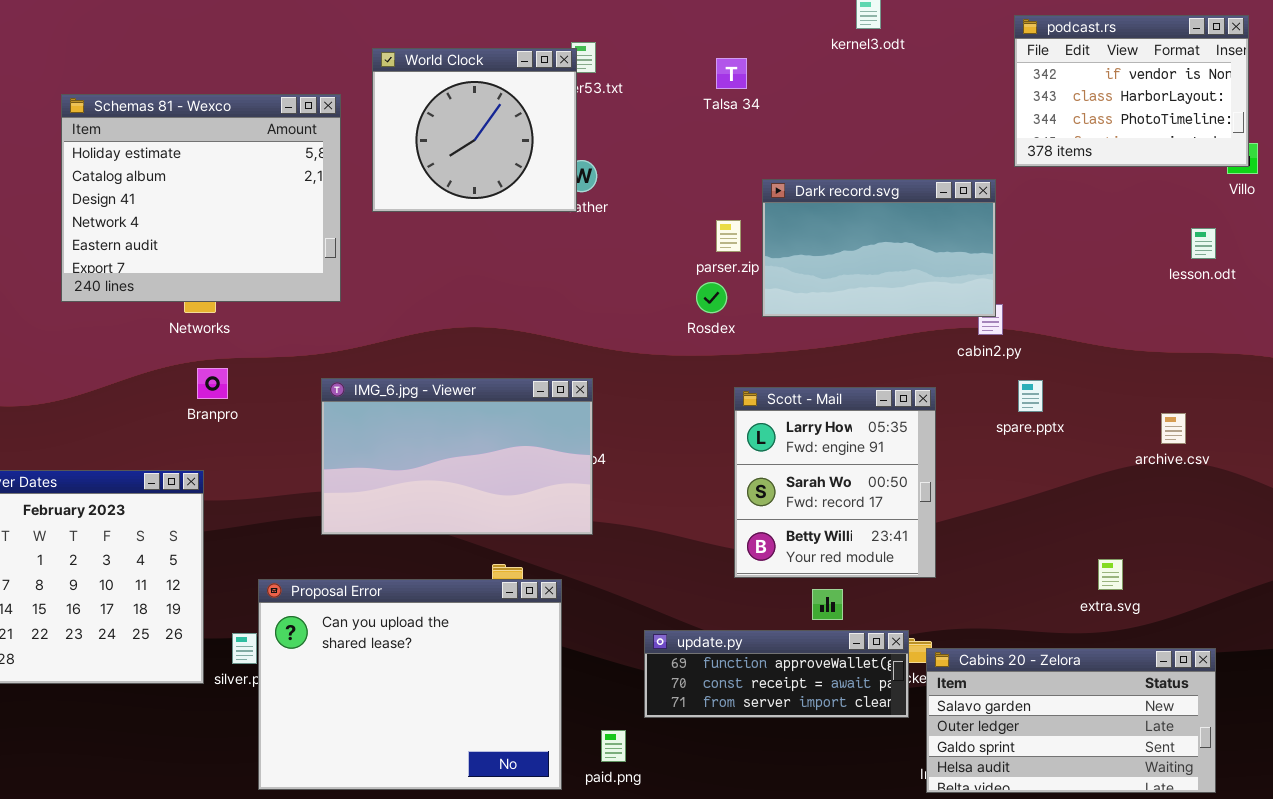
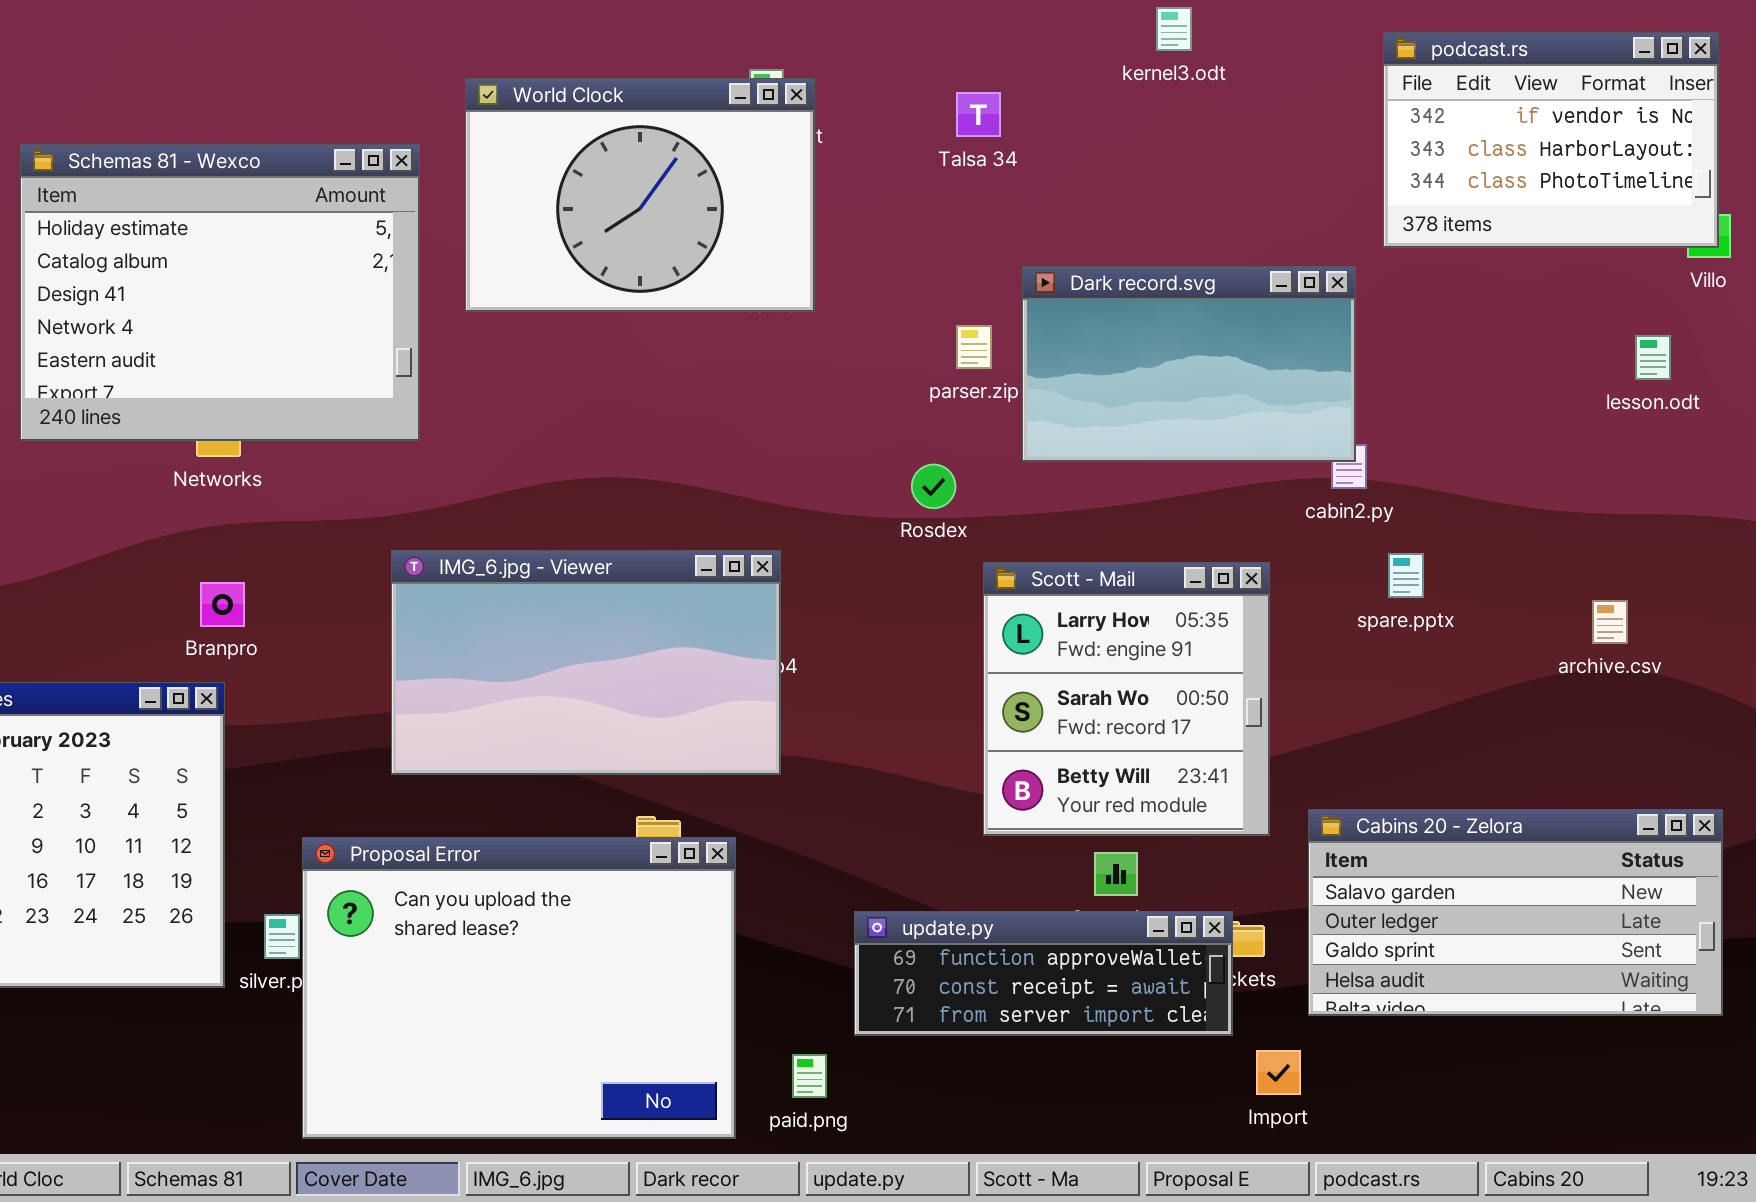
World Clock: [372,48,577,212] -> [465,78,815,312], resized
Rosdex: [696,282,727,313] -> [911,464,956,509], moved
Branpro: [197,368,228,399] -> [200,582,245,627], moved
Cabins 20 - Zelora: [926,648,1216,793] -> [1308,809,1723,1016], moved

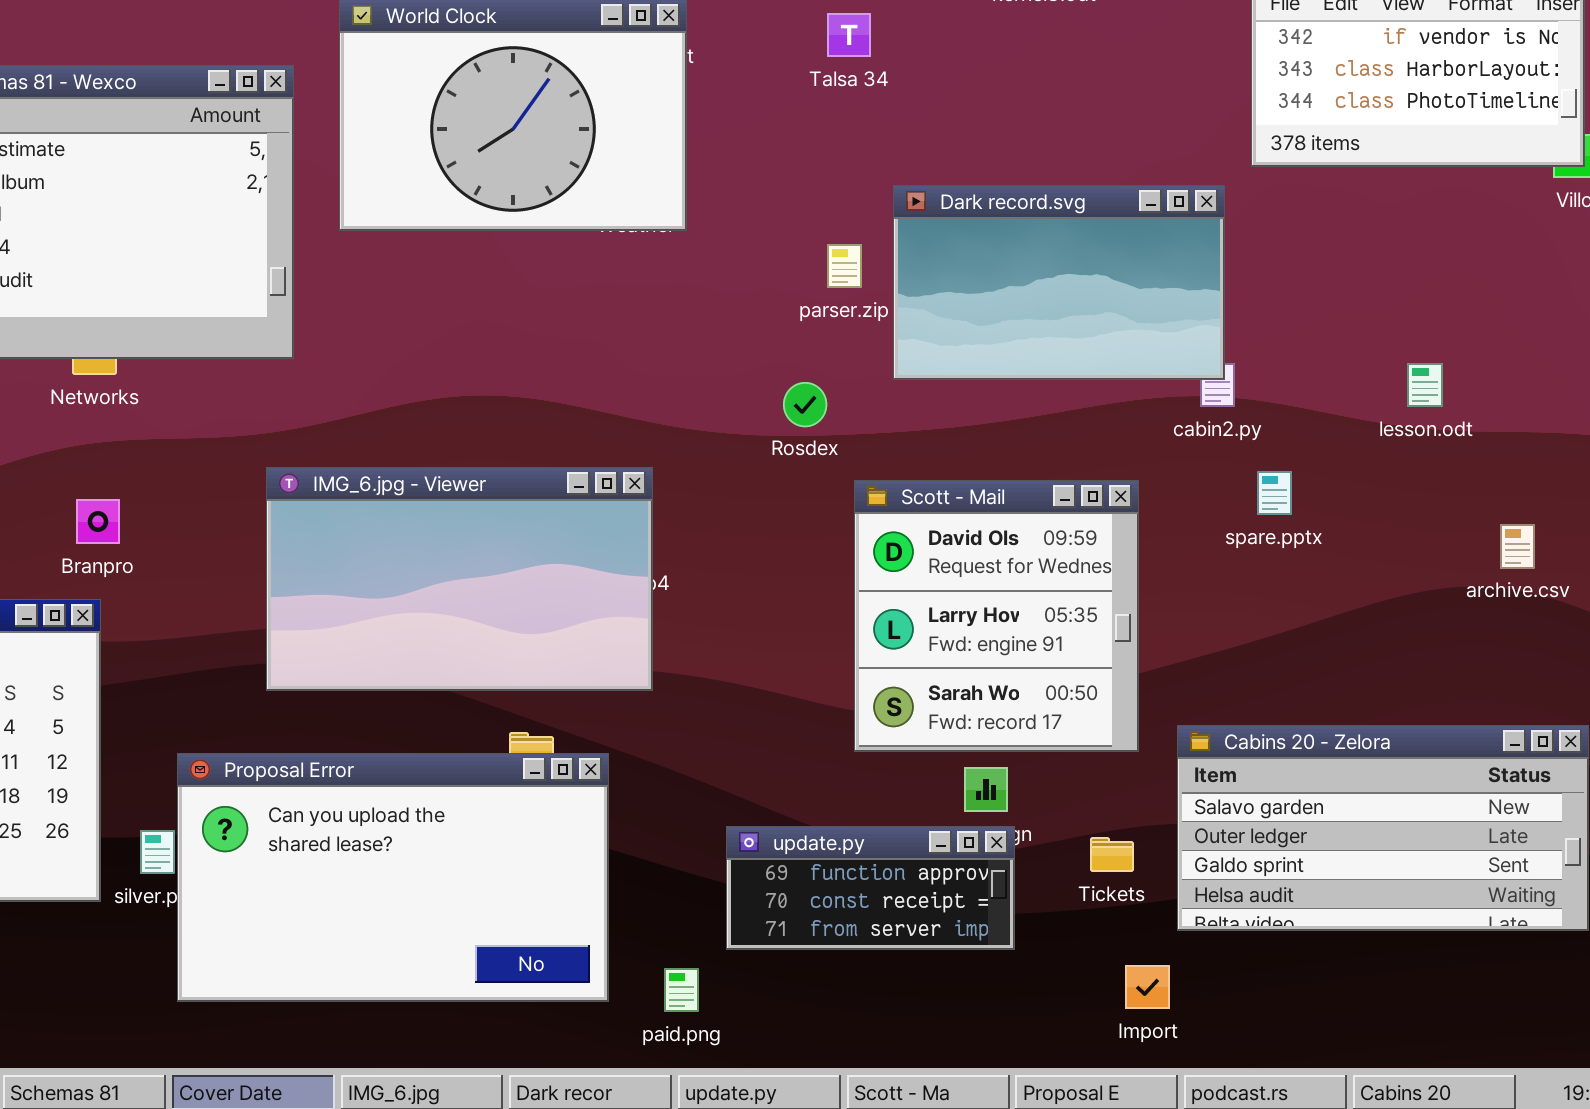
lesson.odt: [1635,335,1671,380] -> [1407,363,1443,407], moved
Scott - Mail: [983,562,1270,836] -> [854,480,1139,752], scrolled up 1 row
archive.csv: [1592,600,1628,644] -> [1500,524,1535,569], moved
Proposal Error: [302,837,736,1139] -> [177,753,609,1002], resized
update.py: [854,911,1233,1036] -> [726,826,1015,950], resized

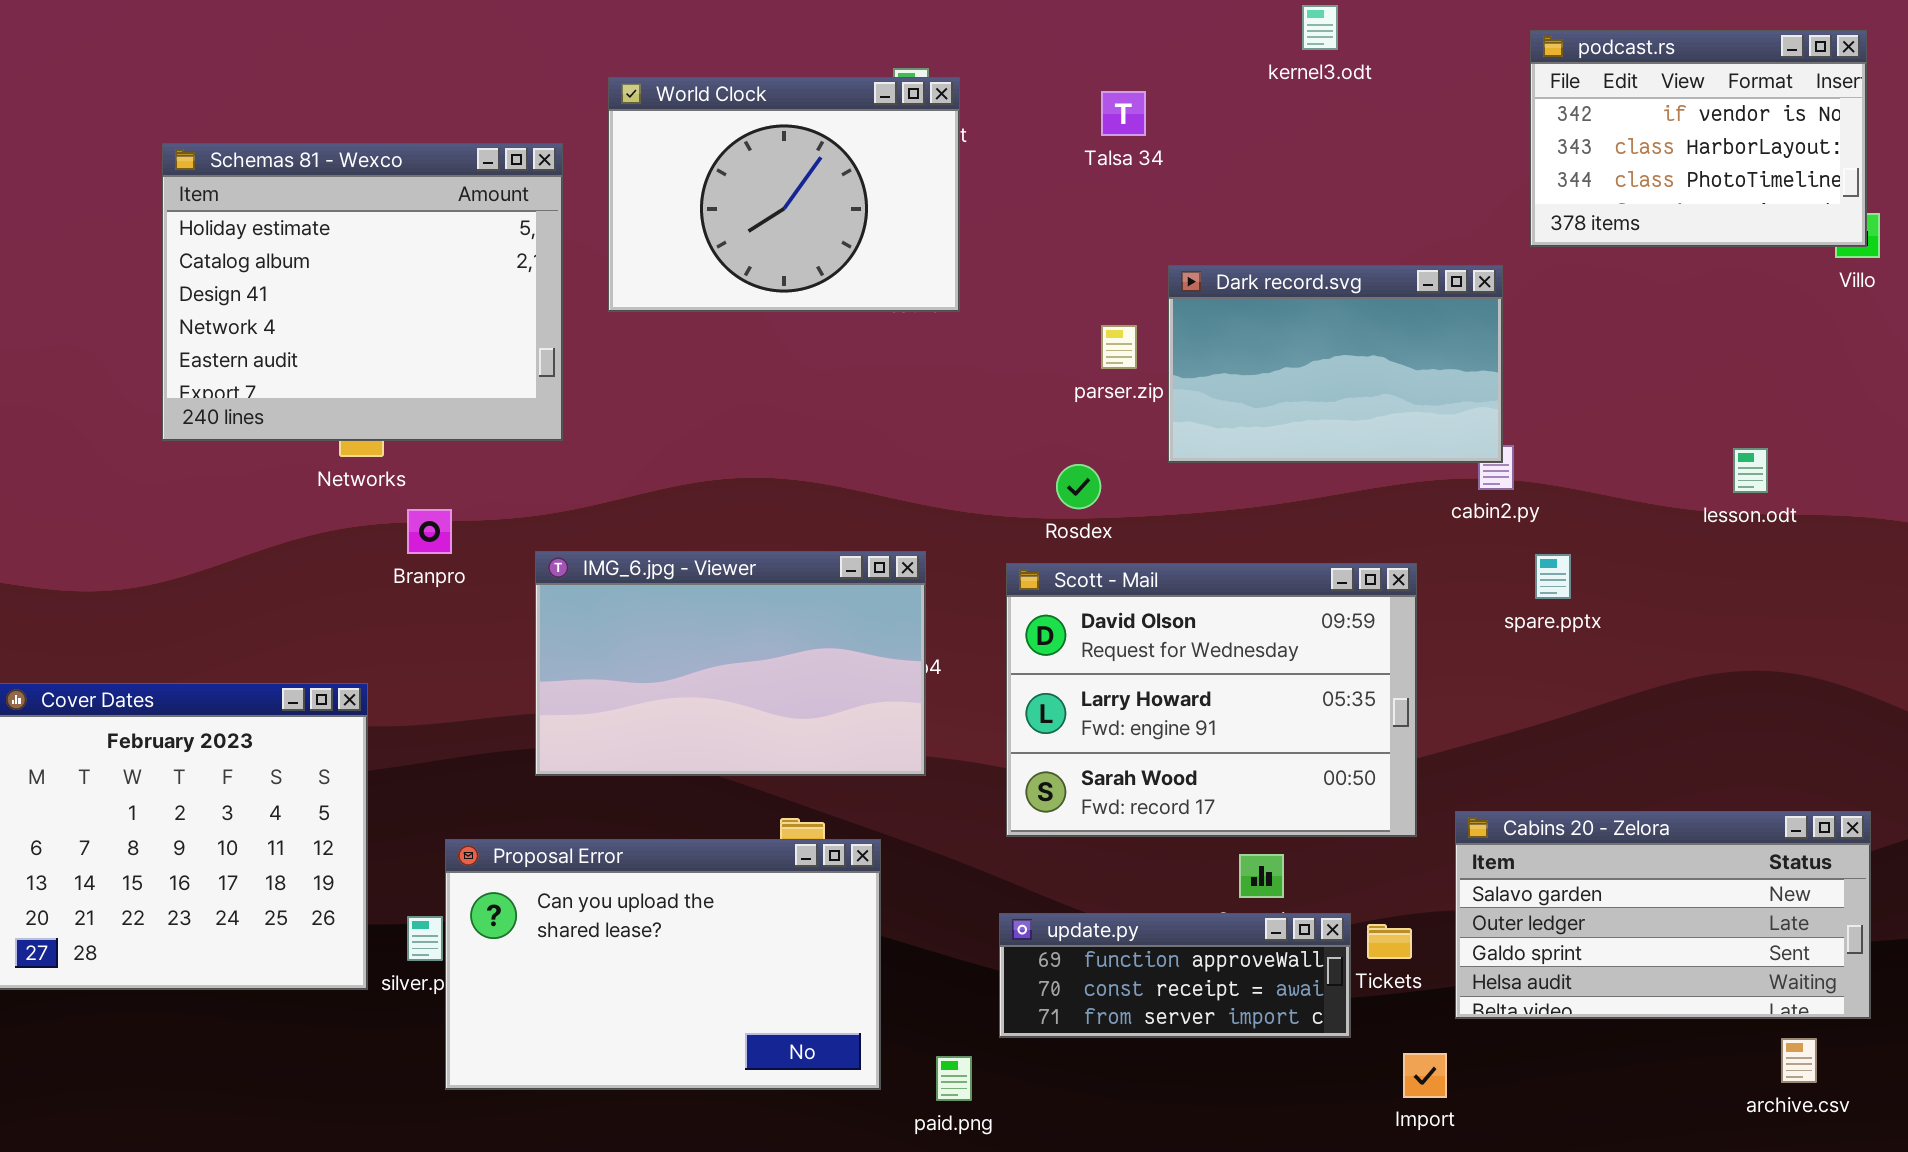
lesson.odt: [1407,363,1443,407] -> [1733,448,1768,493], moved
Scott - Mail: [854,480,1139,752] -> [1006,563,1417,837], resized
Branpro: [76,499,120,544] -> [407,509,452,554], moved
archive.csv: [1500,524,1535,569] -> [1781,1038,1817,1083], moved
update.py: [726,826,1015,950] -> [999,913,1351,1038], resized

